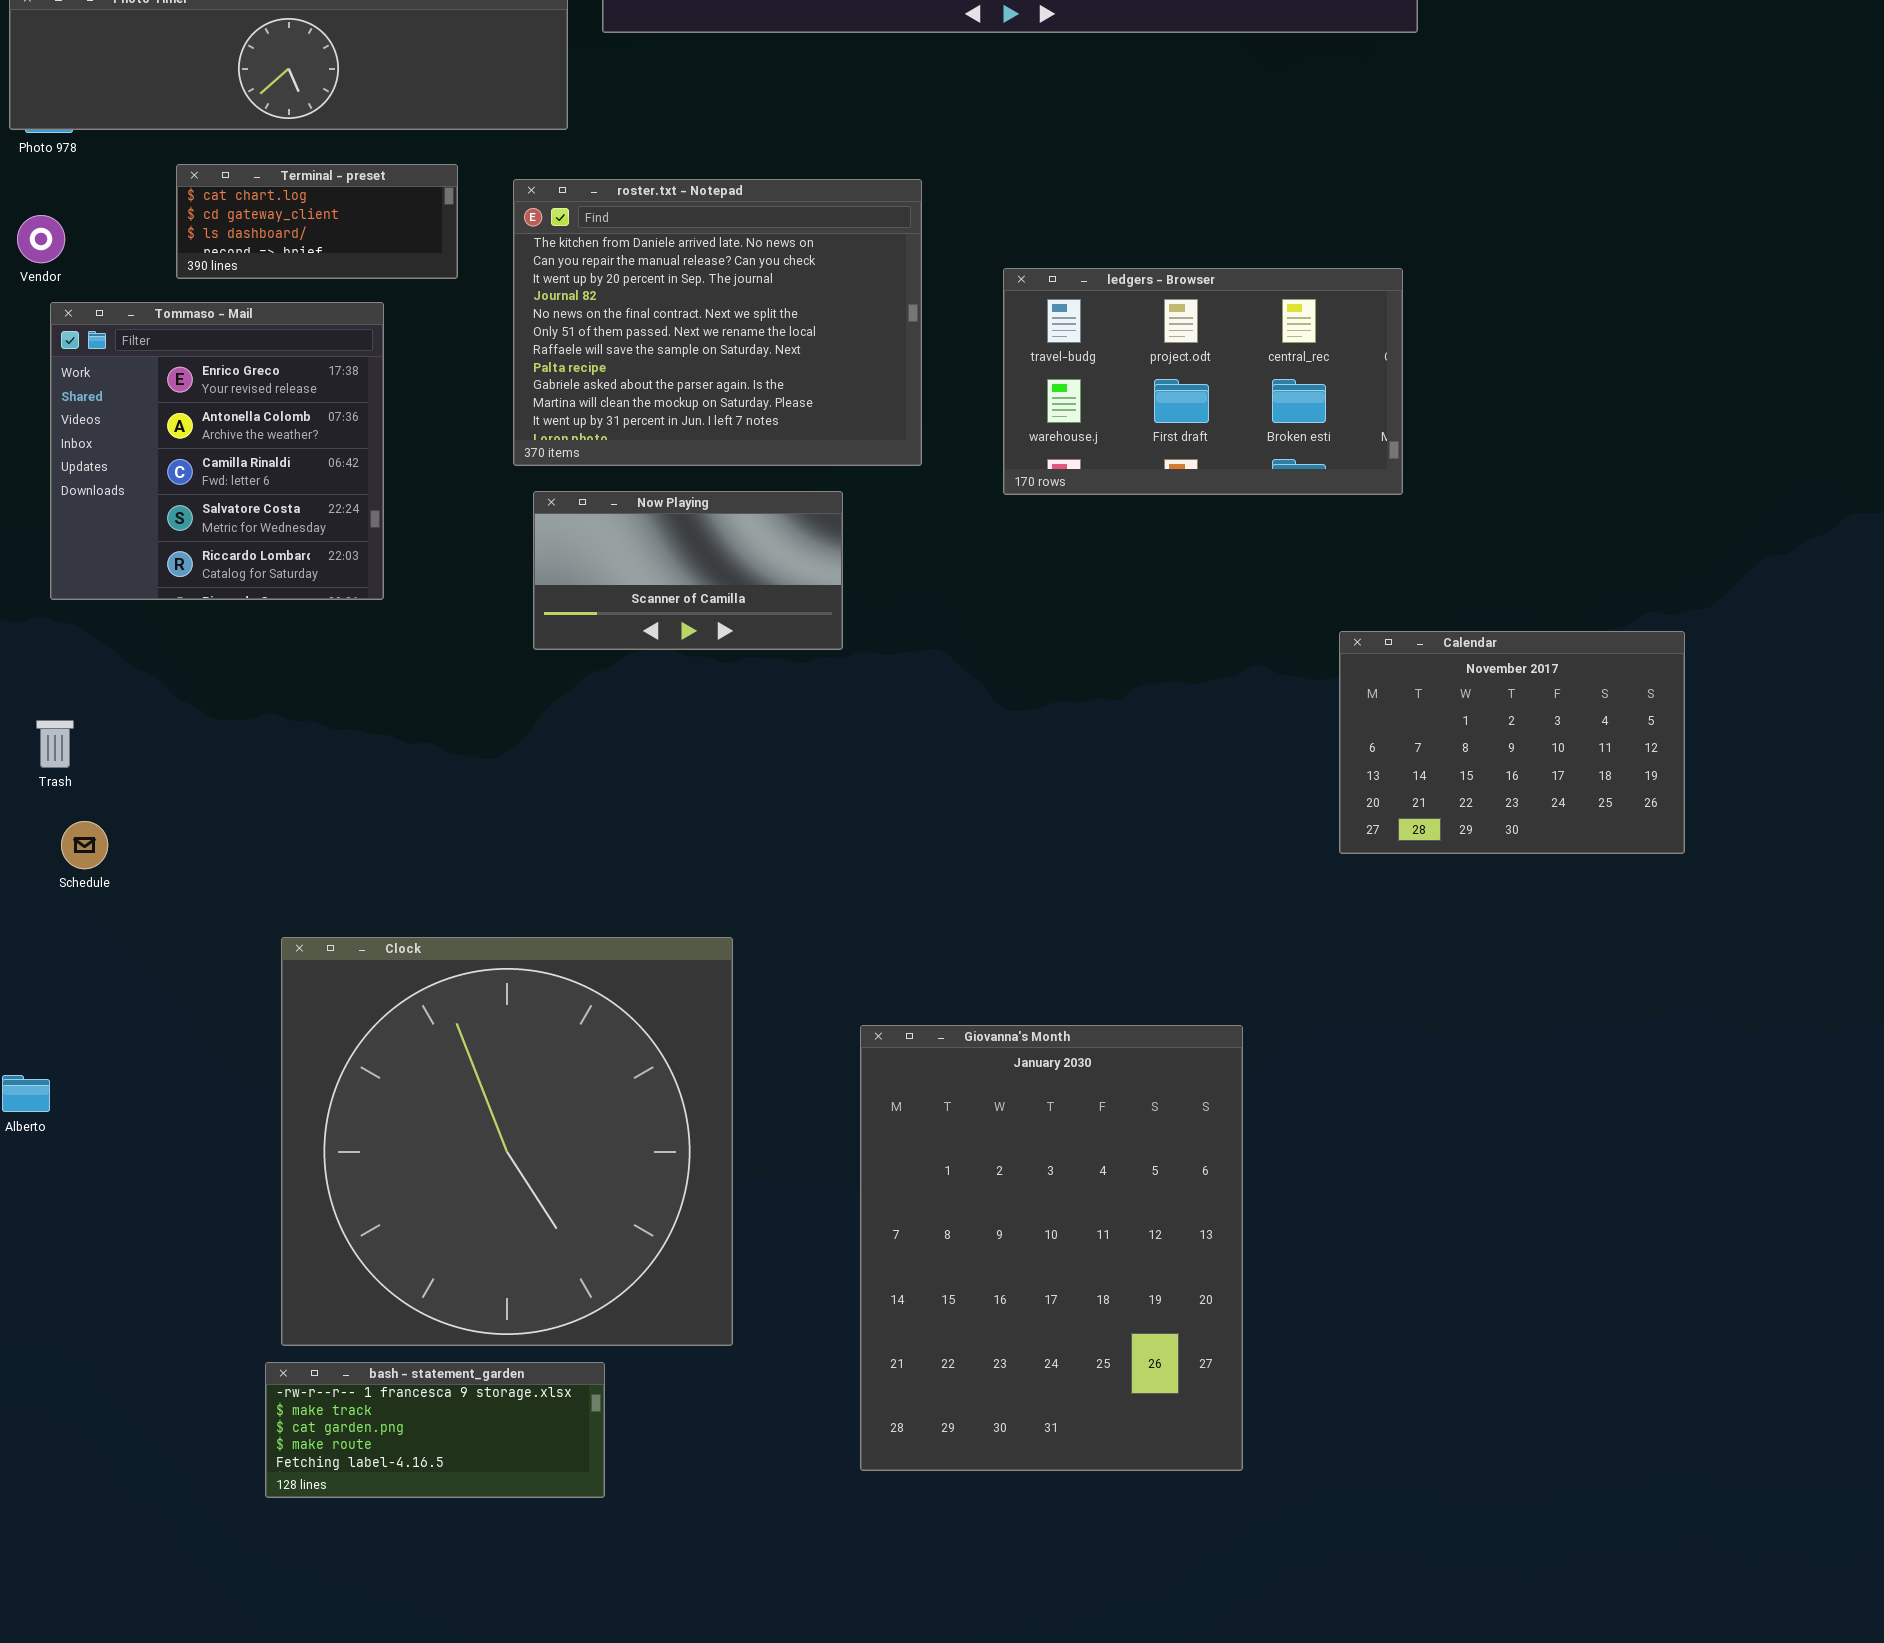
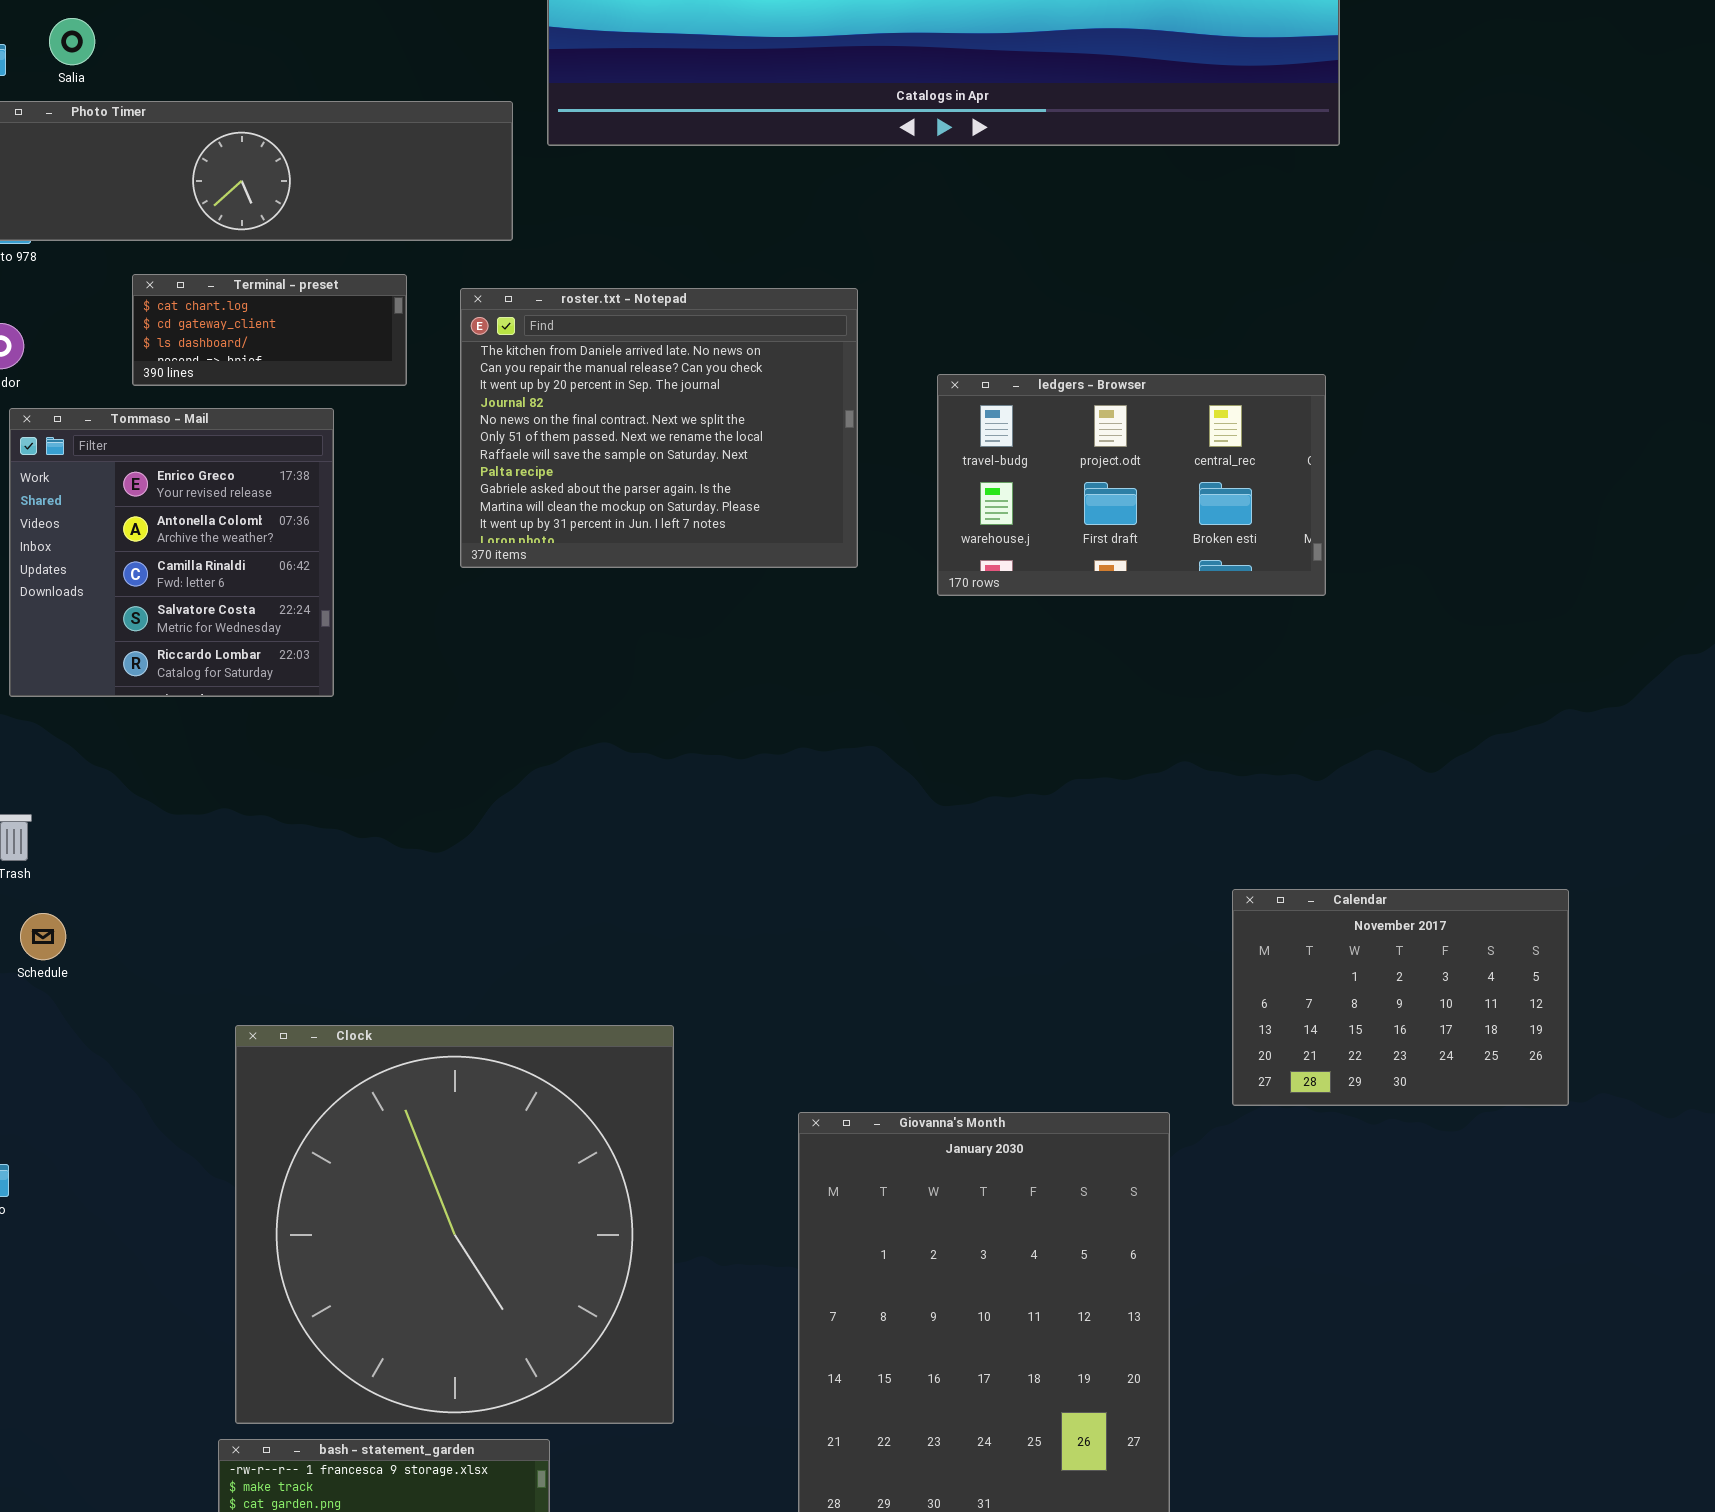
Now Playing: [533,491,843,650] -> none, closed
Calendar: [1339,631,1685,854] -> [1232,889,1569,1106], moved

